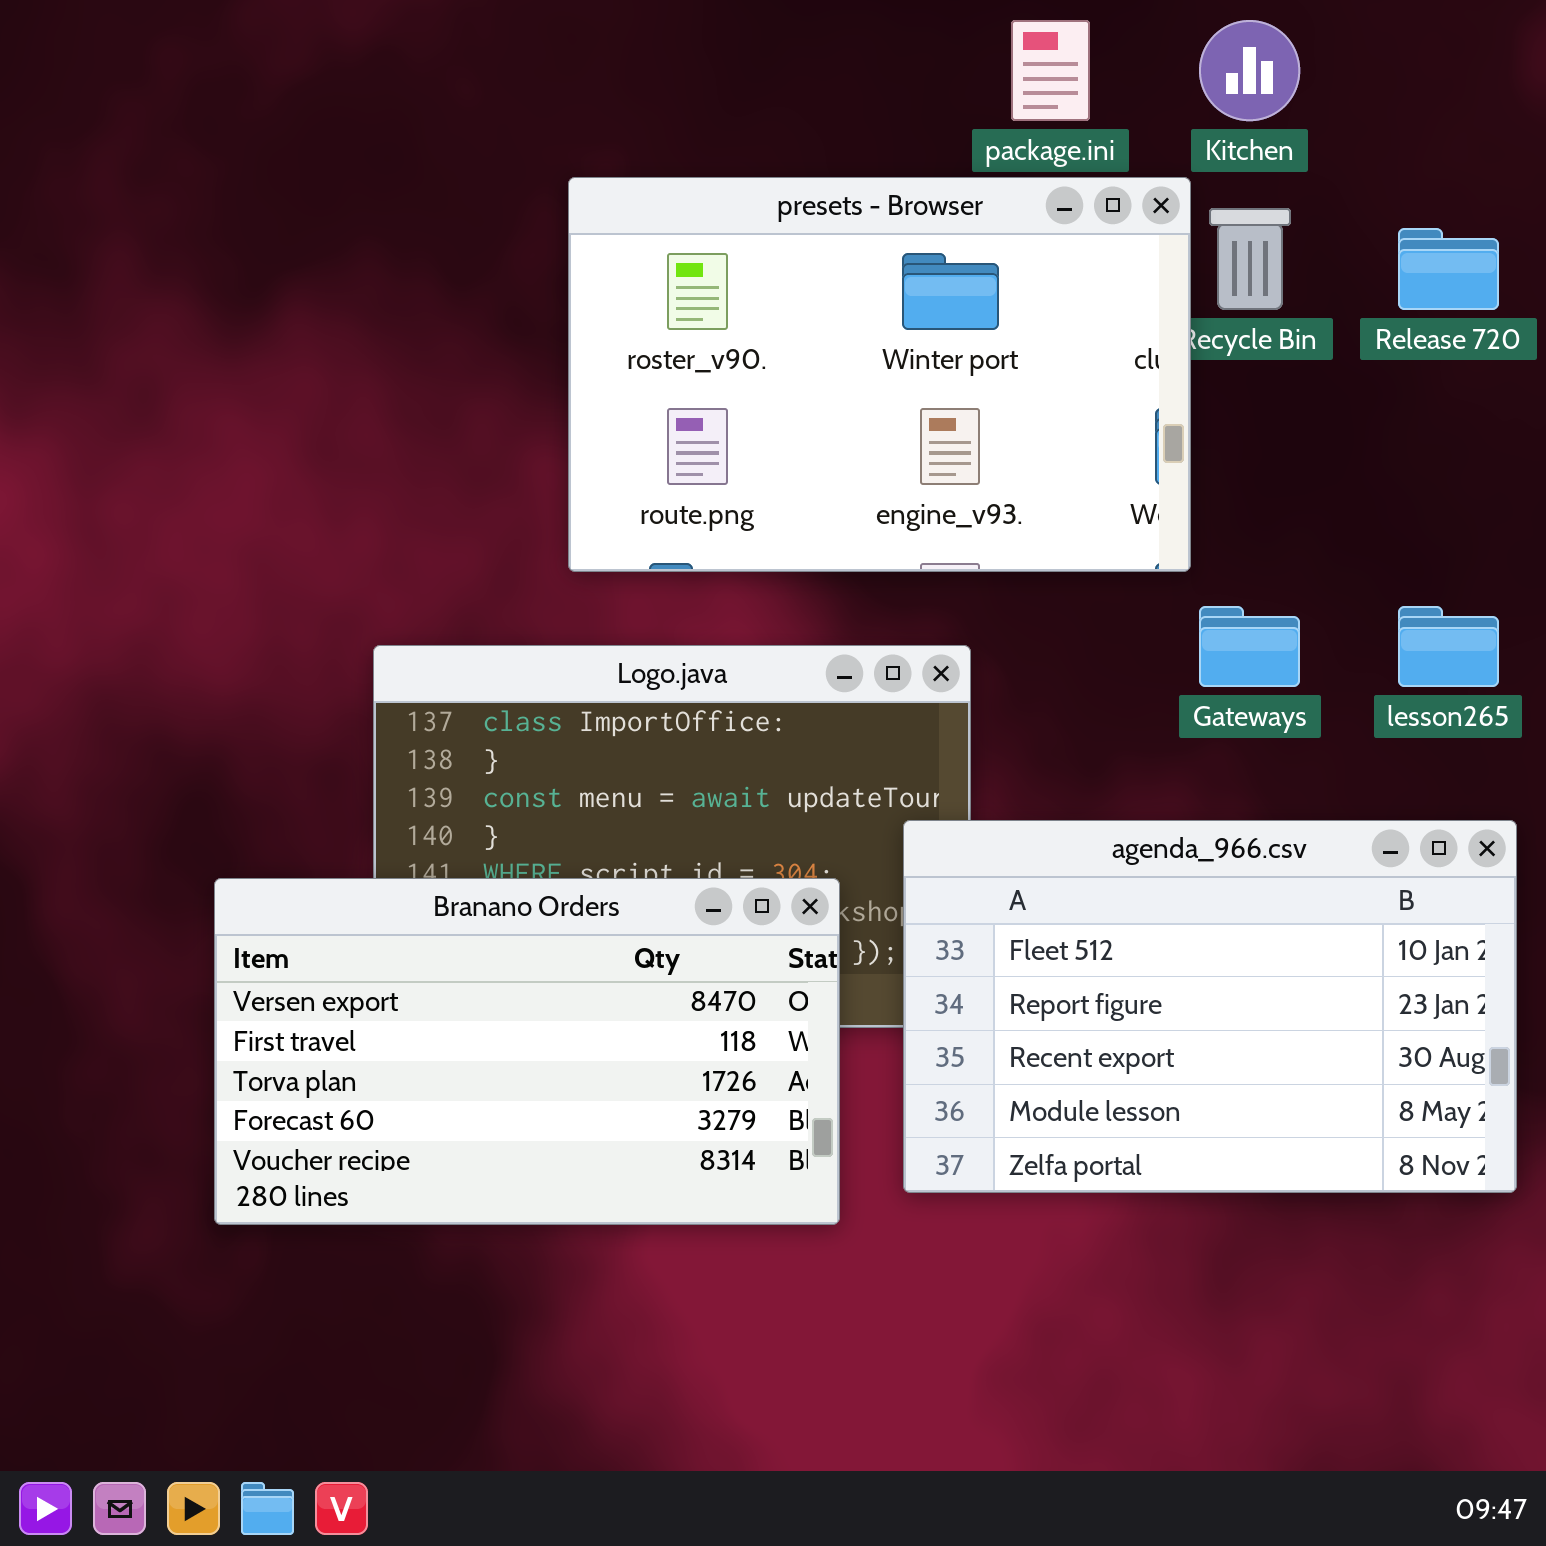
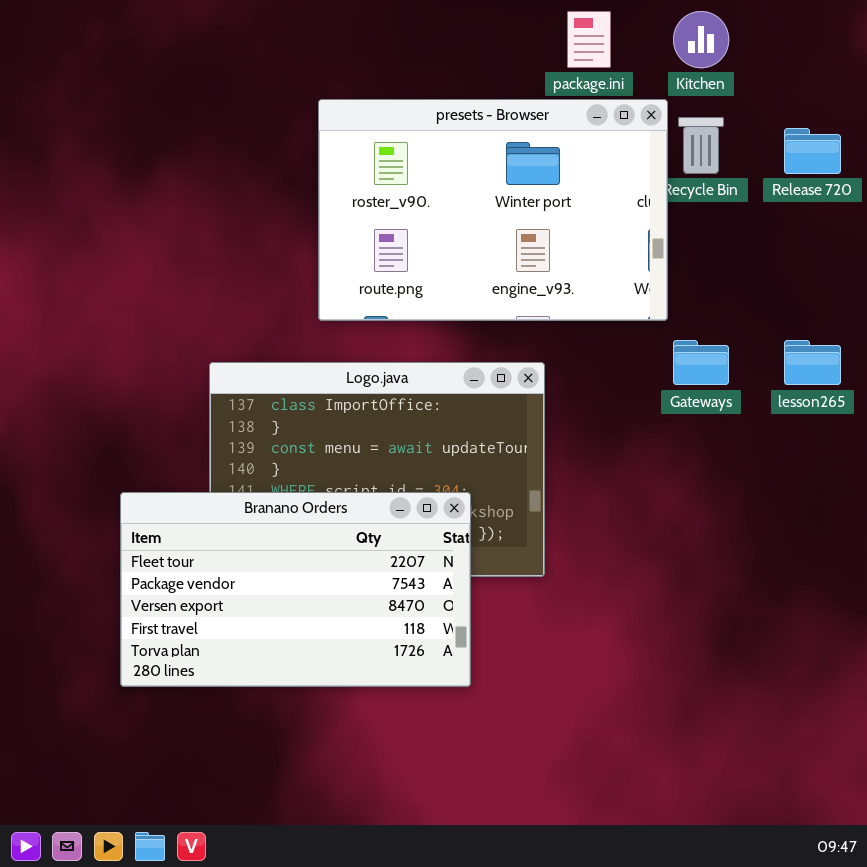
agenda_966.csv: [903,820,1517,1193] -> none, closed
Branano Orders: [214,878,840,1225] -> [120,492,471,687], scrolled up 2 rows

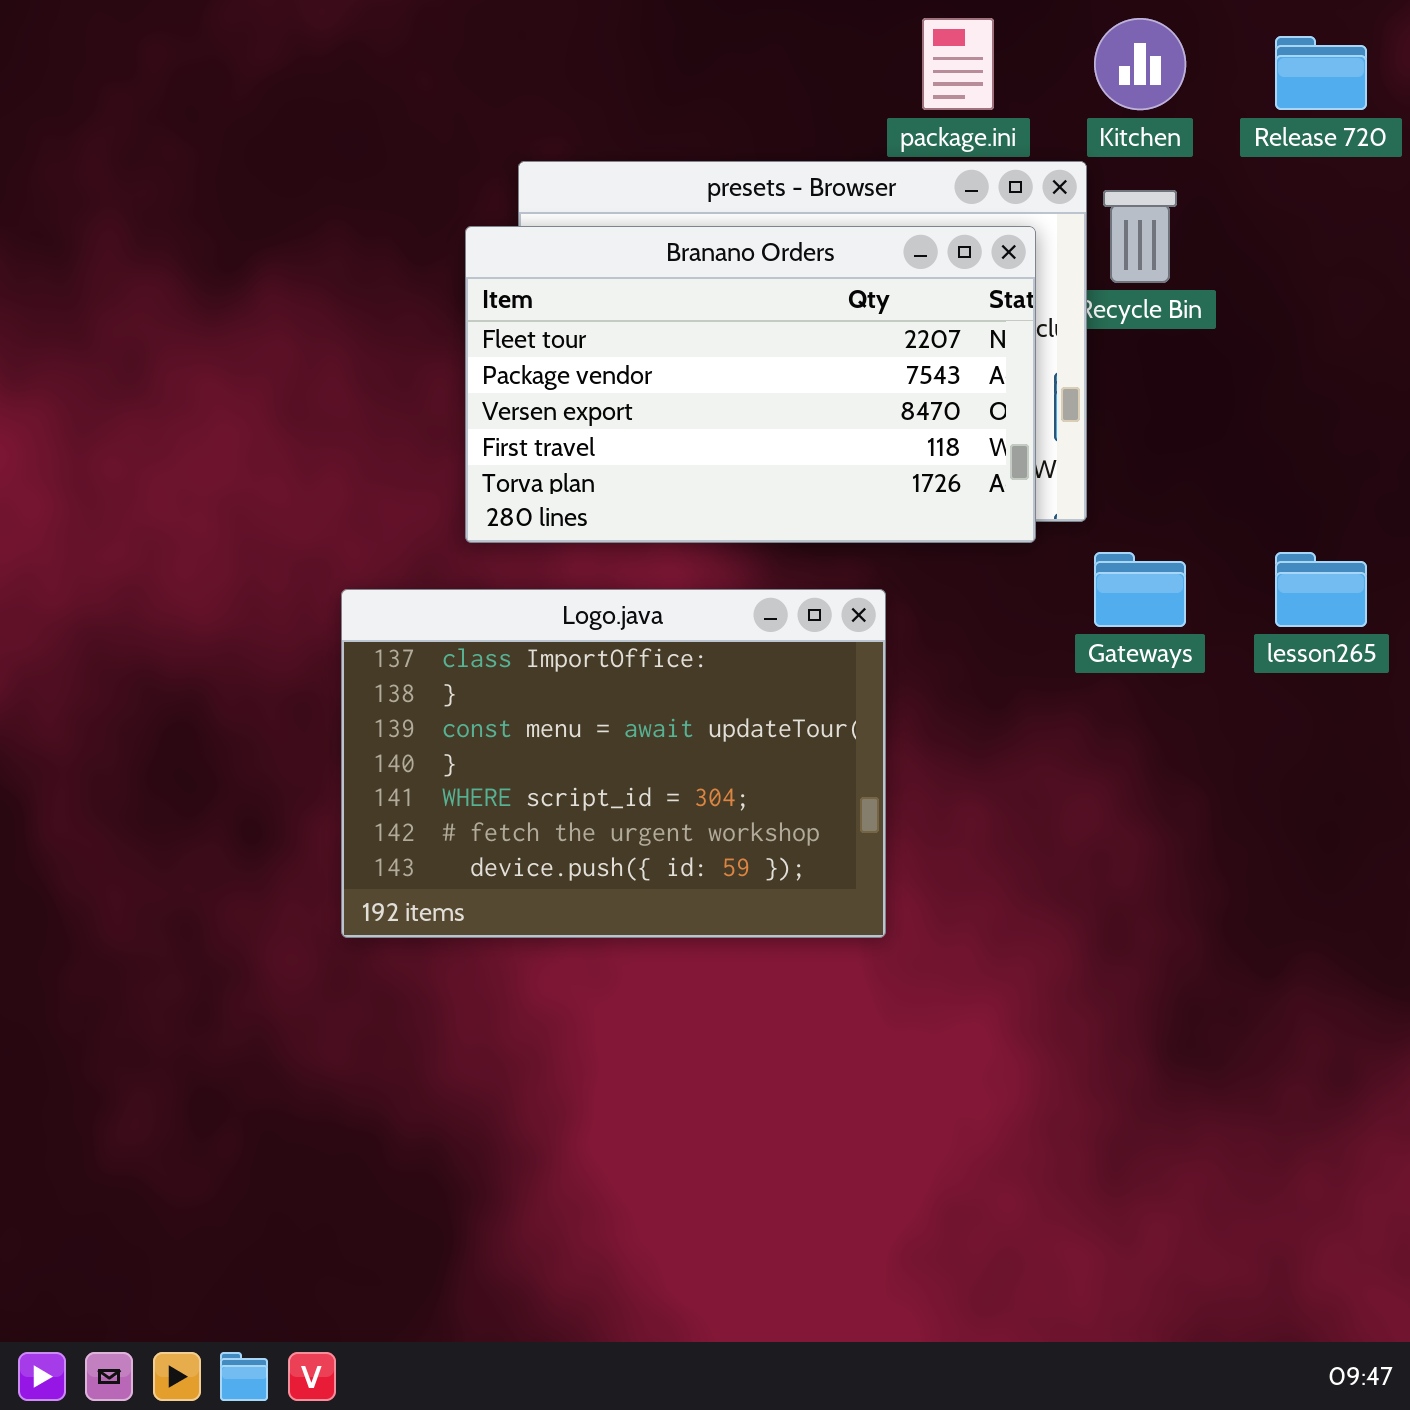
Release 720: [784,128,841,174] -> [1275,36,1367,110], moved
Branano Orders: [120,492,471,687] -> [465,226,1036,543], moved

